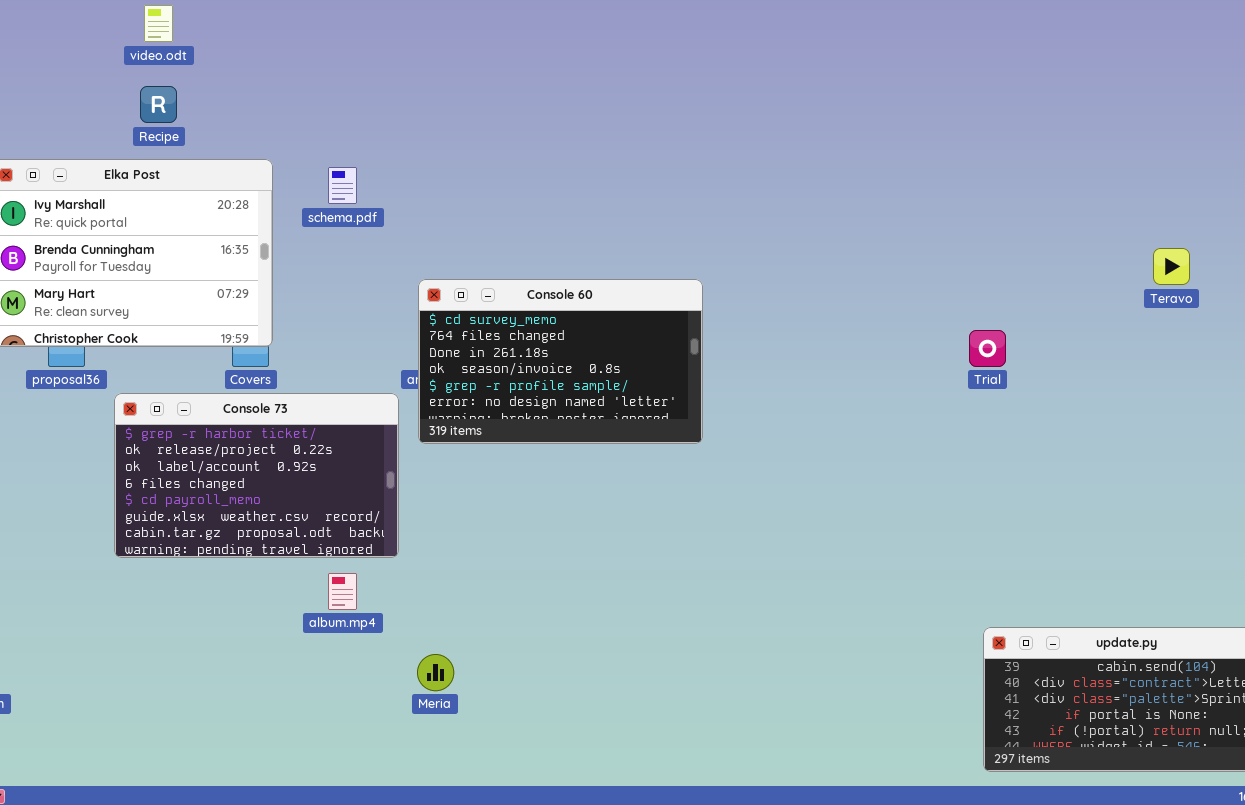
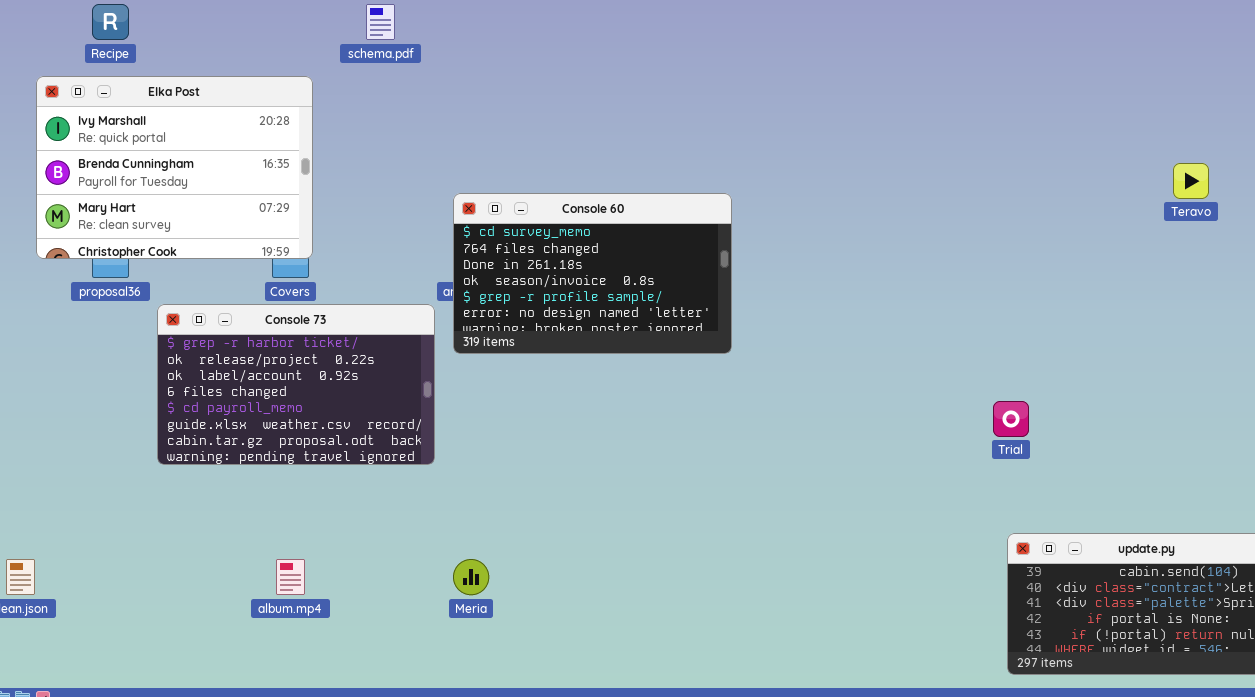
Recipe: [140,86,177,123] -> [92,4,129,40], moved
schema.pdf: [328,167,357,204] -> [366,4,395,40], moved
Trial: [969,330,1006,367] -> [993,401,1029,437], moved
album.mp4: [328,573,357,610] -> [276,559,305,595], moved

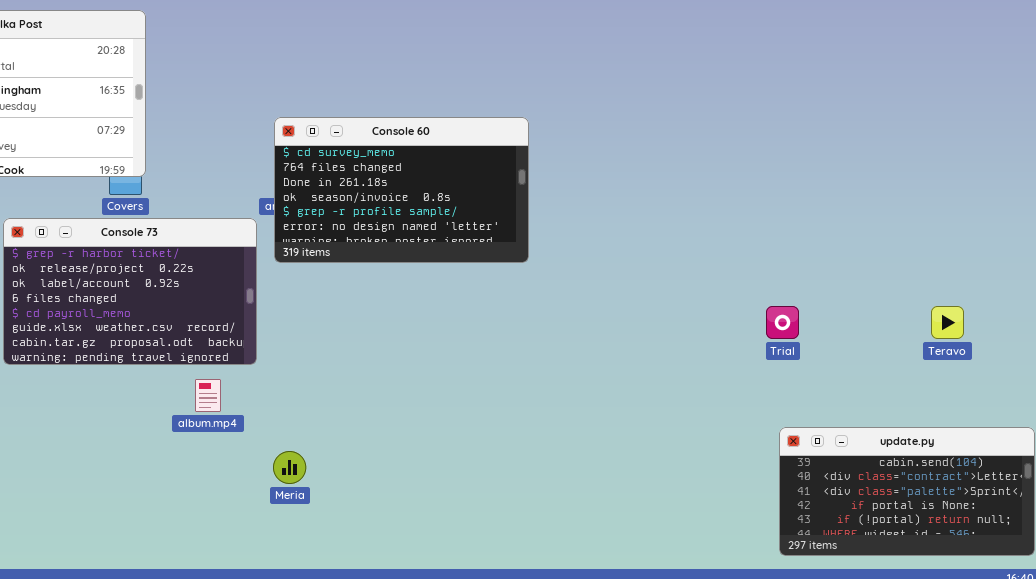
Teravo: [1173,163,1209,199] -> [931,306,964,339], moved
album.mp4: [276,559,305,595] -> [195,379,221,412], moved

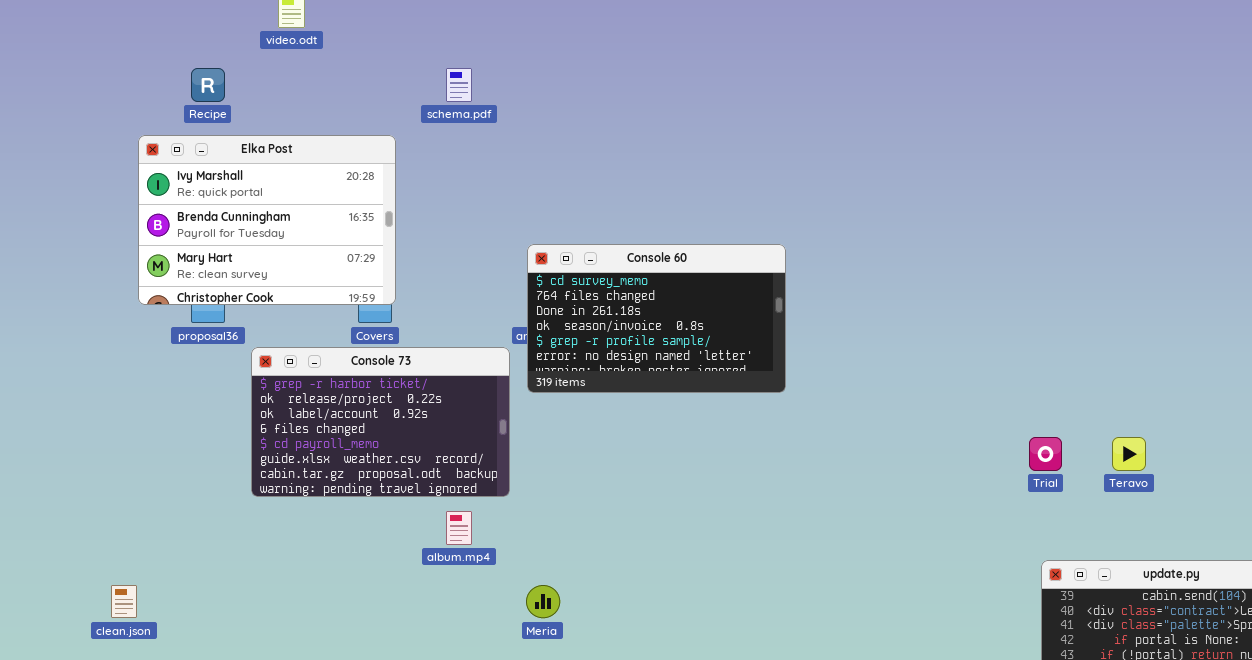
Teravo: [931,306,964,339] -> [1112,437,1146,471], moved

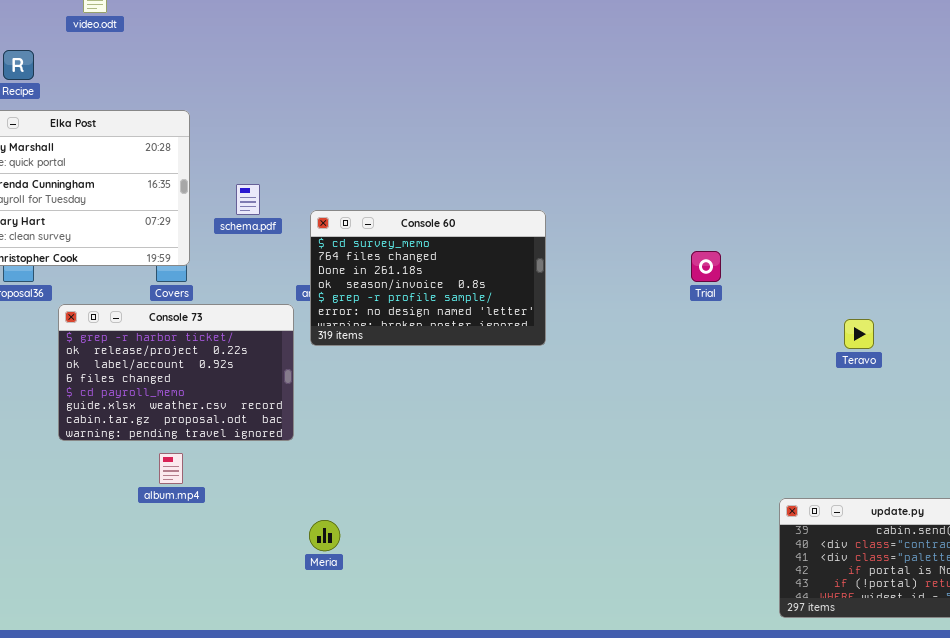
schema.pdf: [446,68,472,102] -> [236,184,260,215], moved
Trial: [1029,437,1062,471] -> [691,251,721,282], moved
Teravo: [1112,437,1146,471] -> [844,319,874,349], moved
album.mp4: [446,511,472,545] -> [159,453,183,484], moved

